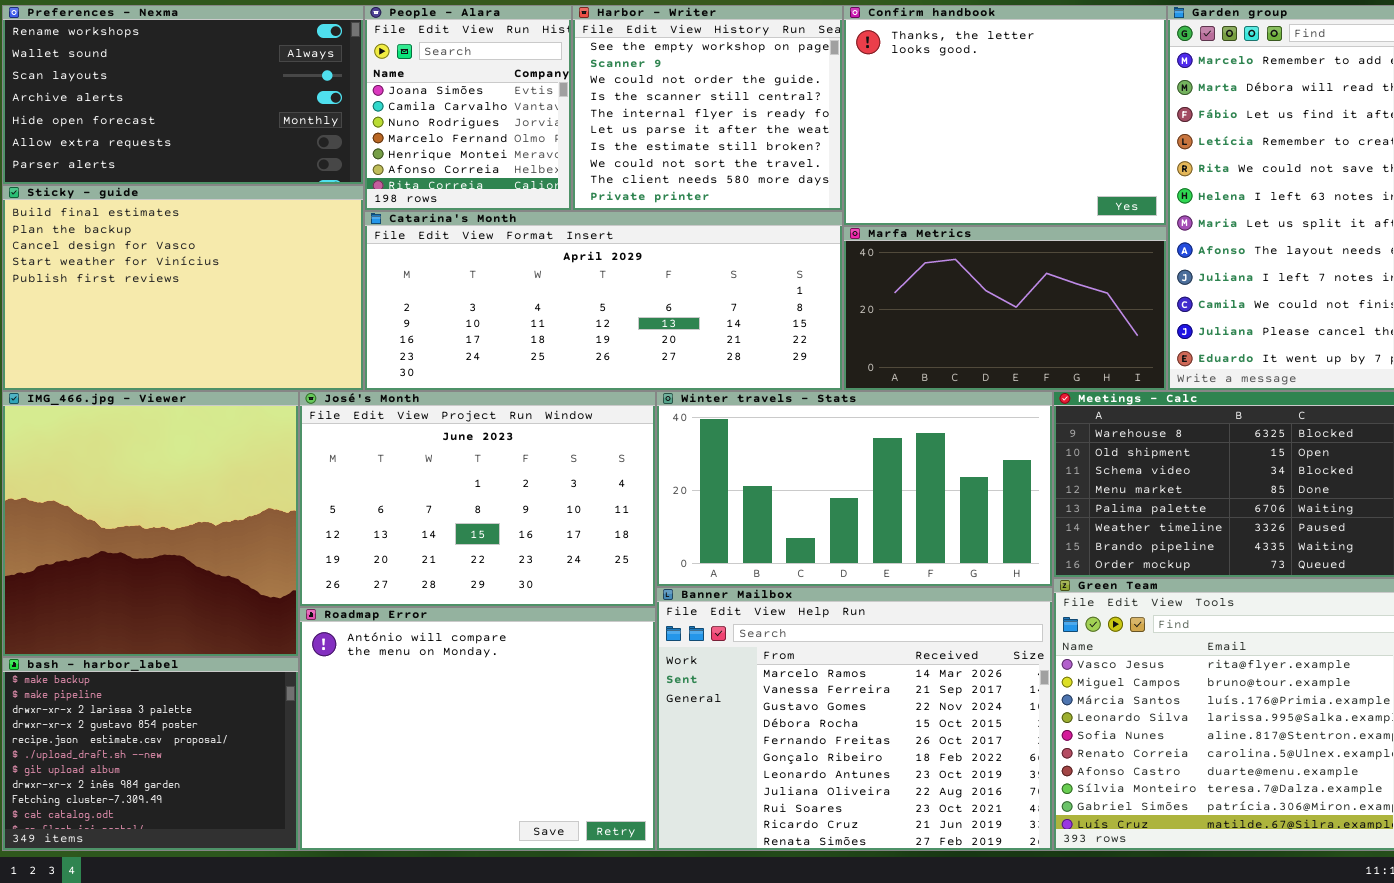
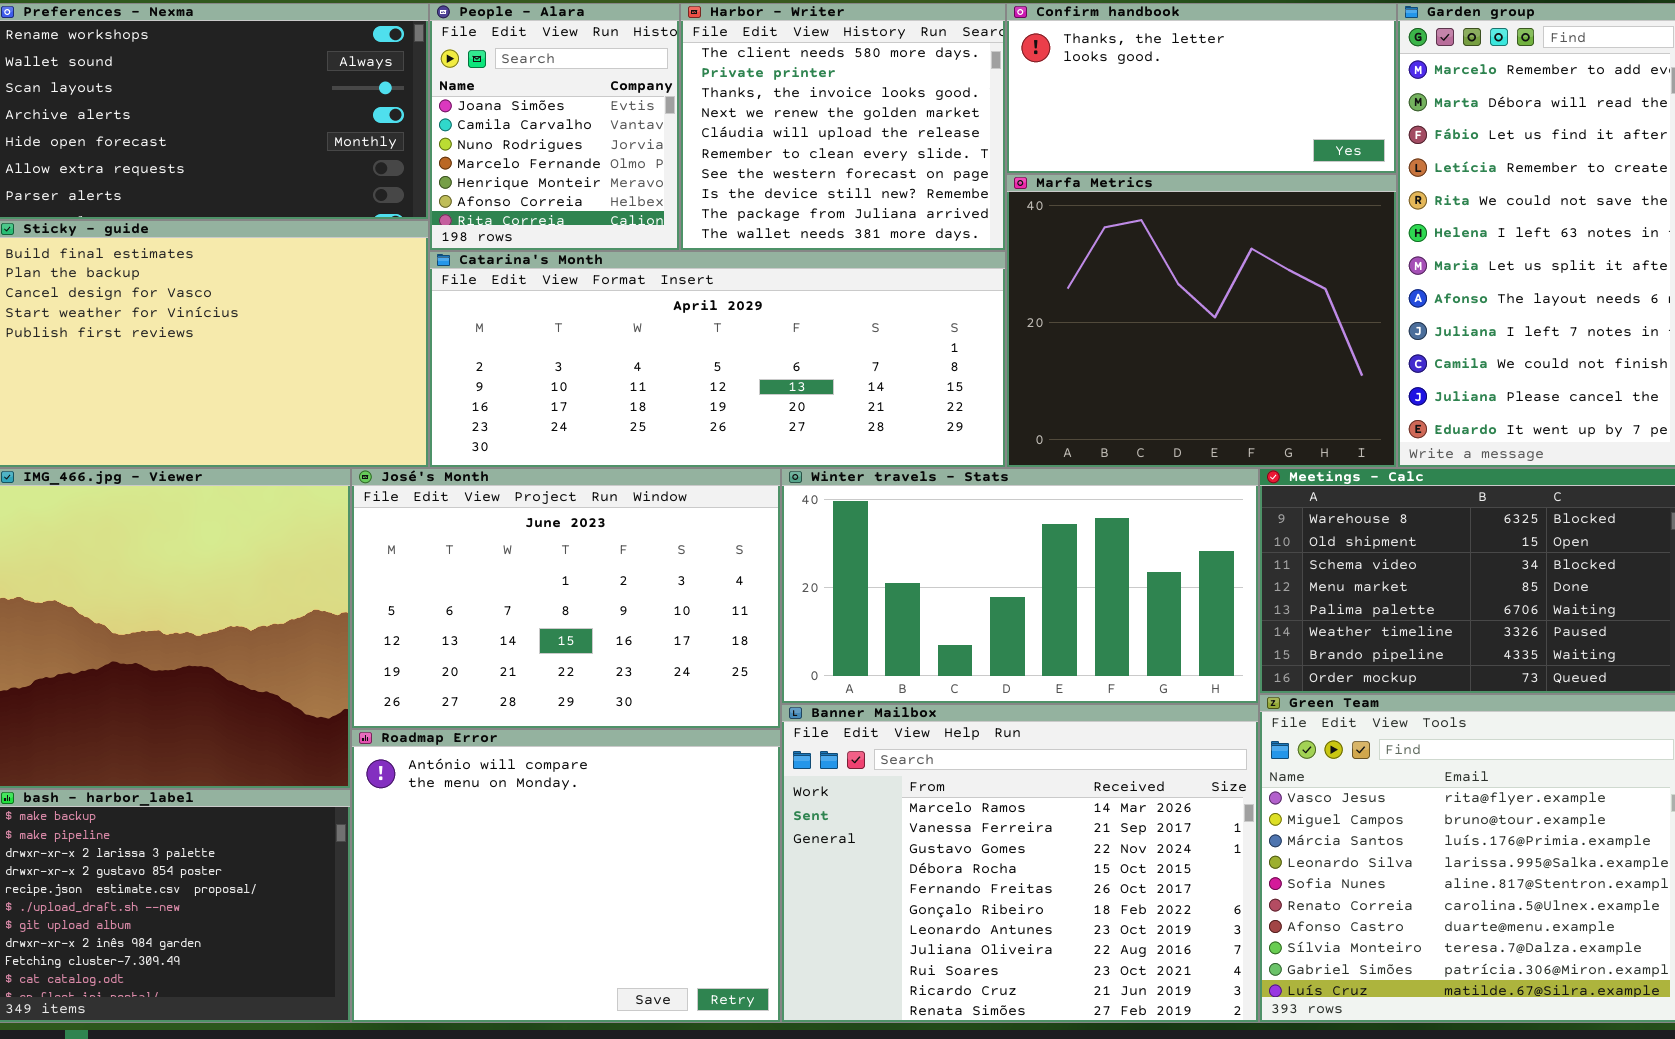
Harbor - Writer: [572,5,843,211] -> [680,3,1006,251], scrolled down 8 rows
Confirm handbook: [843,5,1167,226] -> [1006,3,1397,174], resized
Marfa Metrics: [843,226,1167,391] -> [1006,174,1397,468], resized

